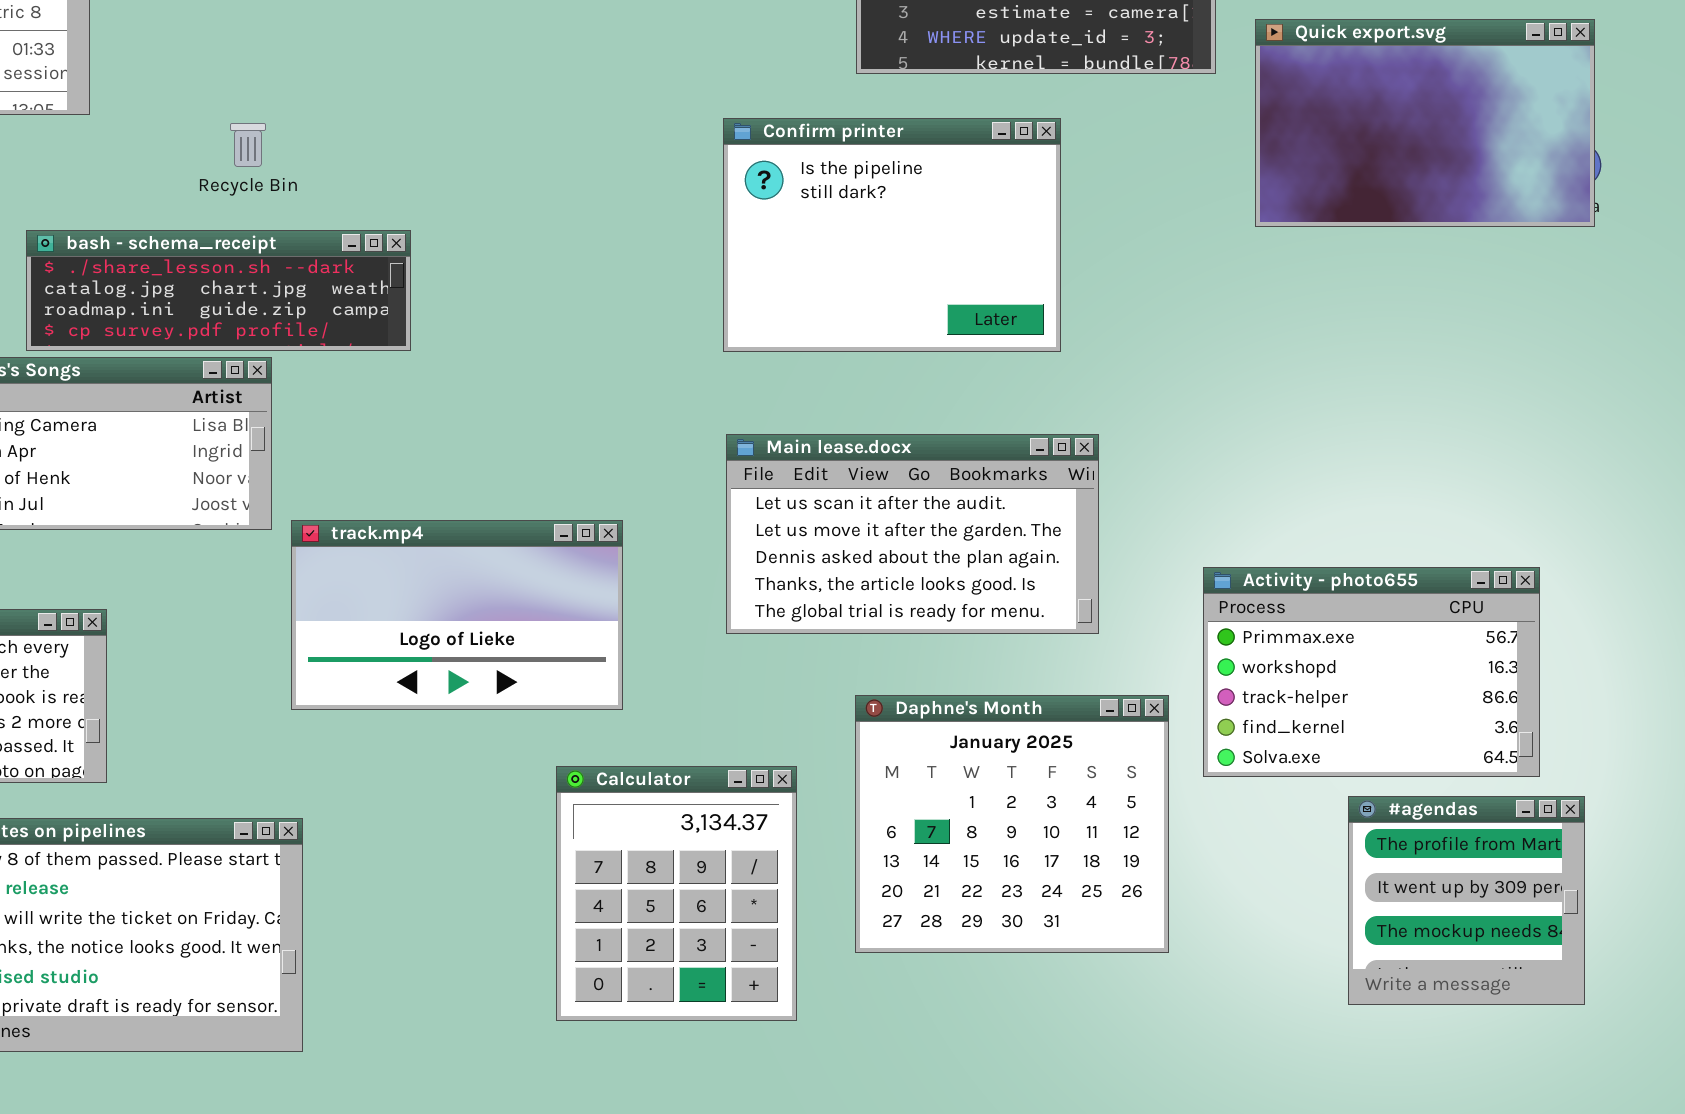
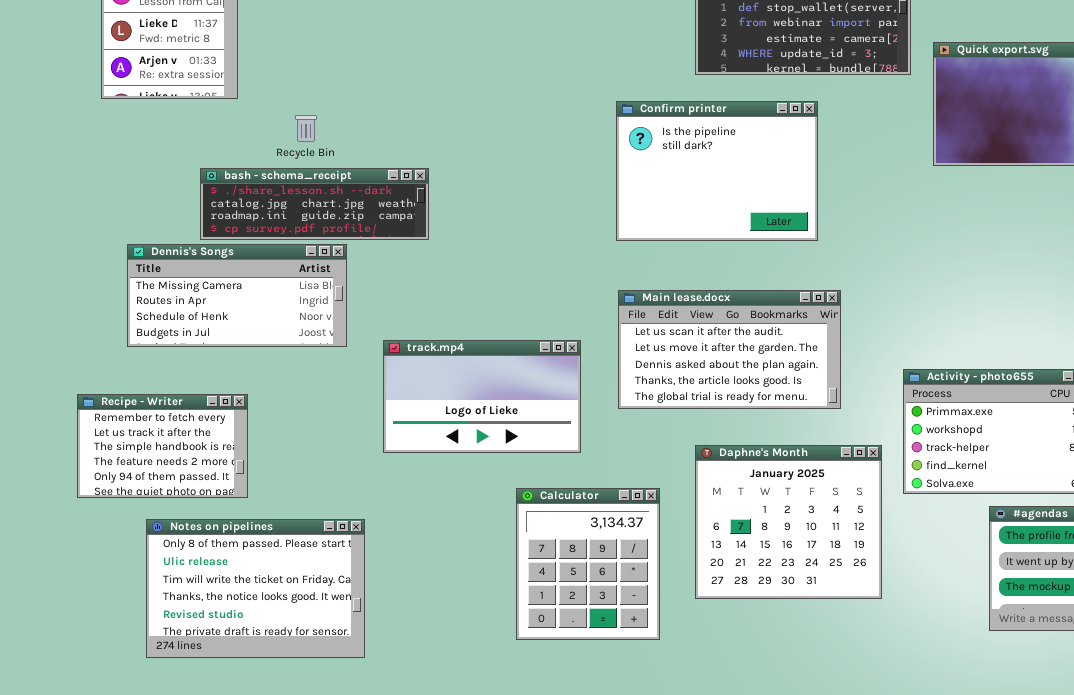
Recycle Bin: [230,123,266,167] -> [295,115,317,142], moved
track.mp4: [291,520,623,710] -> [383,340,581,453], moved

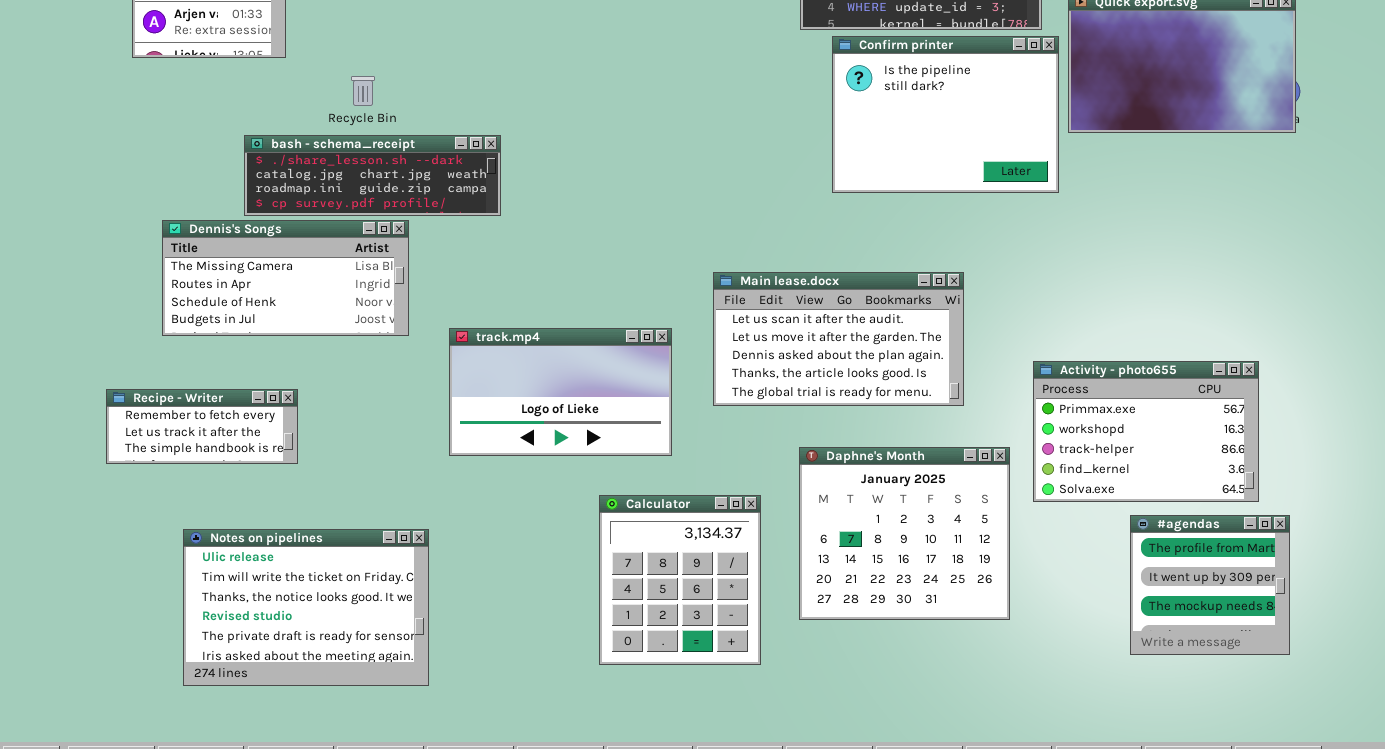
Confirm printer: [616,101,818,241] -> [832,36,1059,193], moved
Recipe - Writer: [77,394,248,498] -> [106,389,298,464], resized
Notes on pipelines: [146,519,365,658] -> [183,529,429,686], scrolled down 1 row

